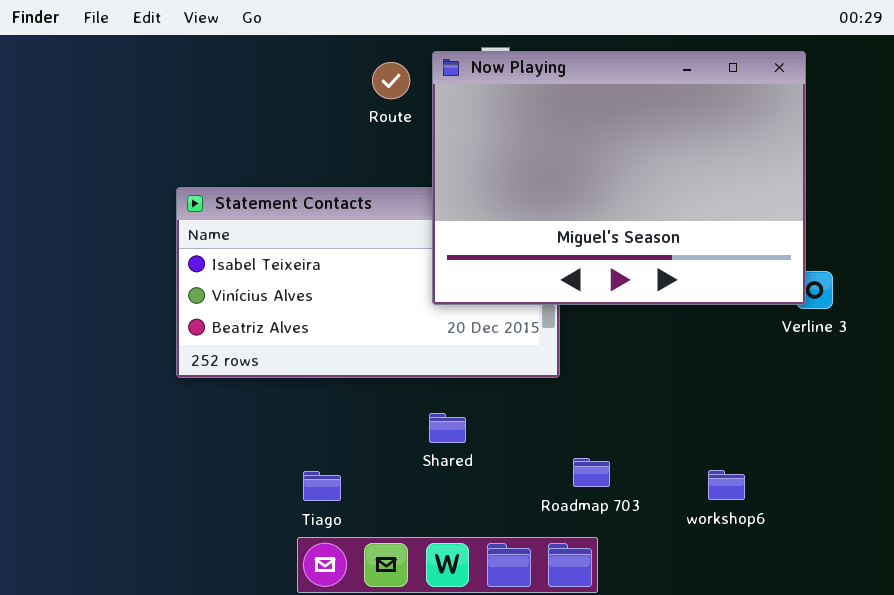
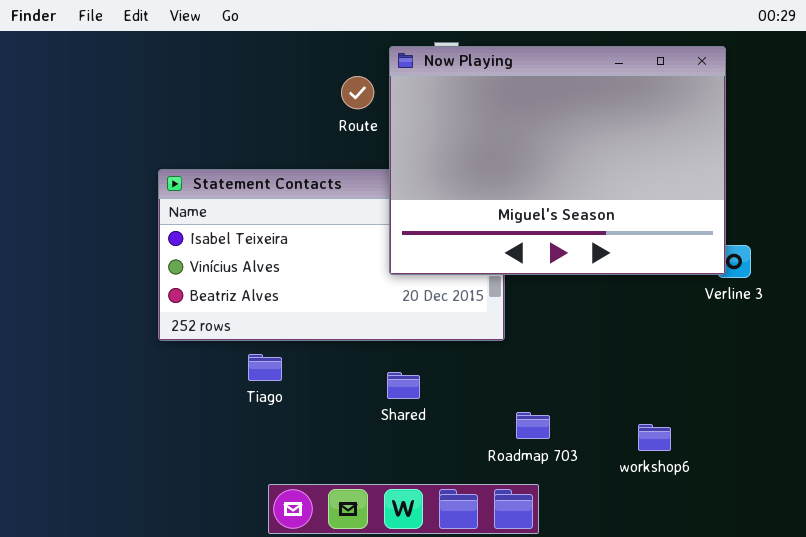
Route: [372,62,410,99] -> [341,76,374,109], moved
Tiago: [303,471,341,501] -> [248,354,282,381], moved

